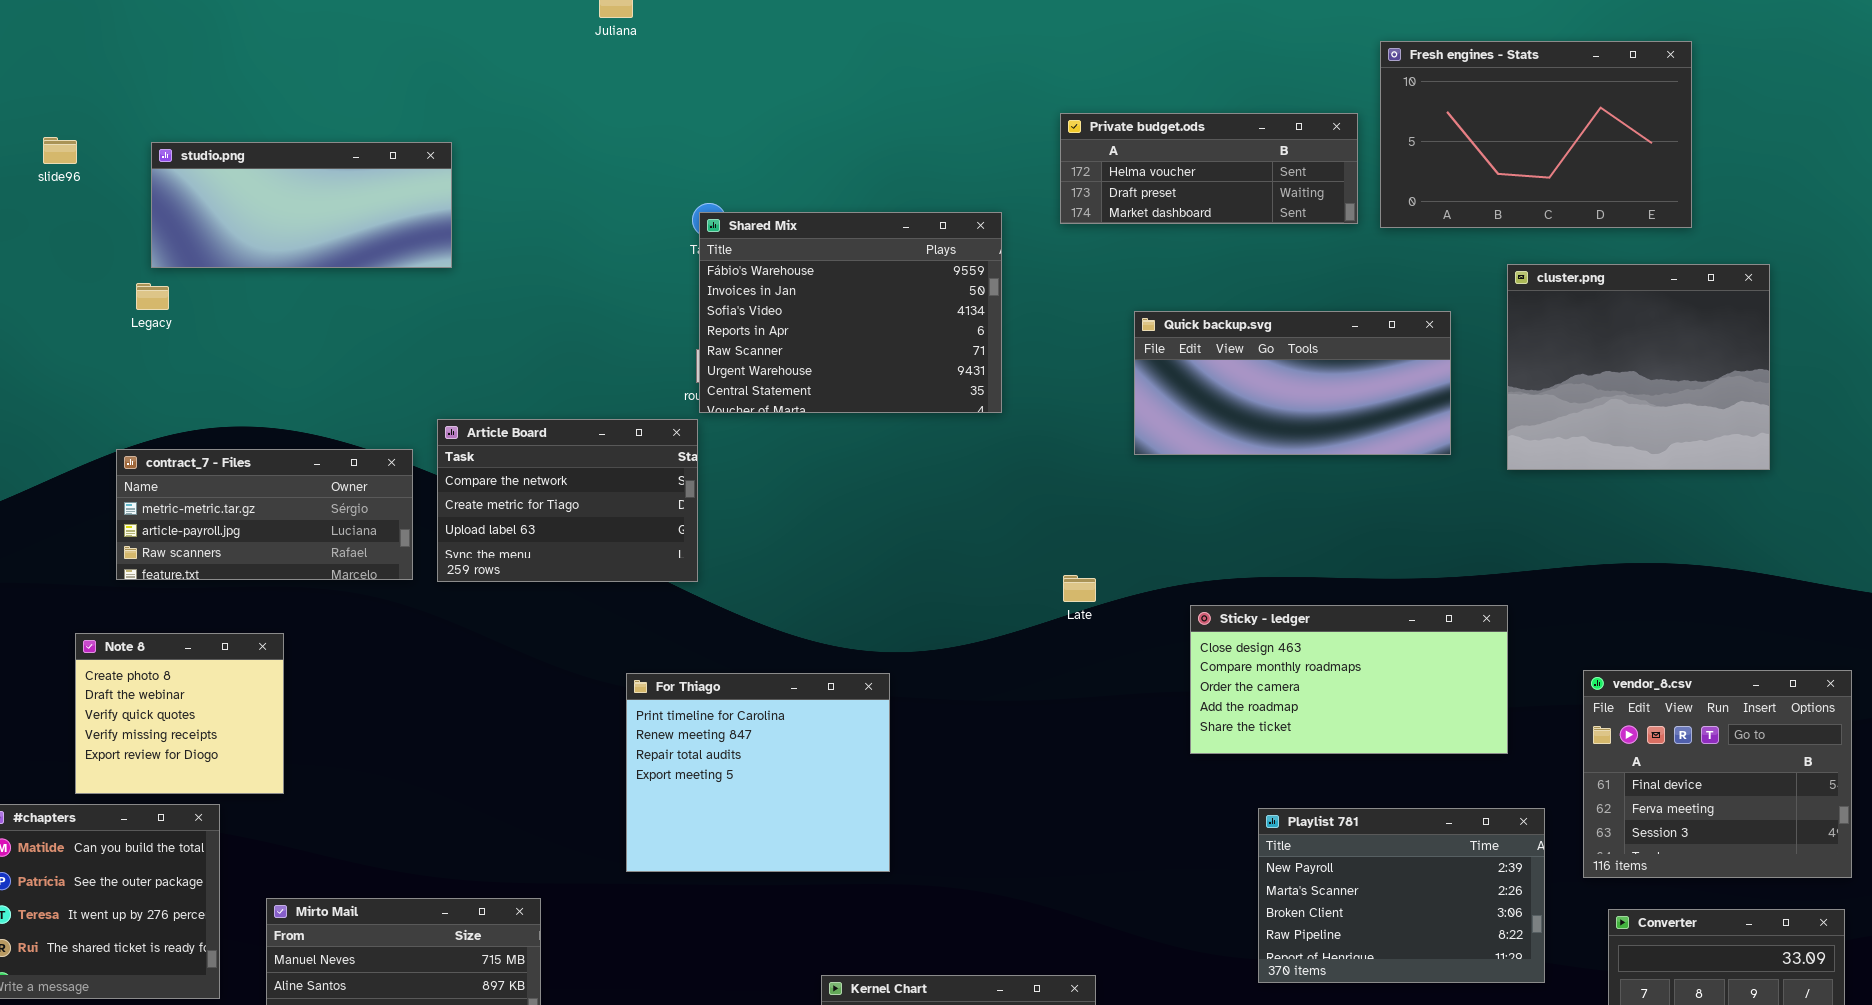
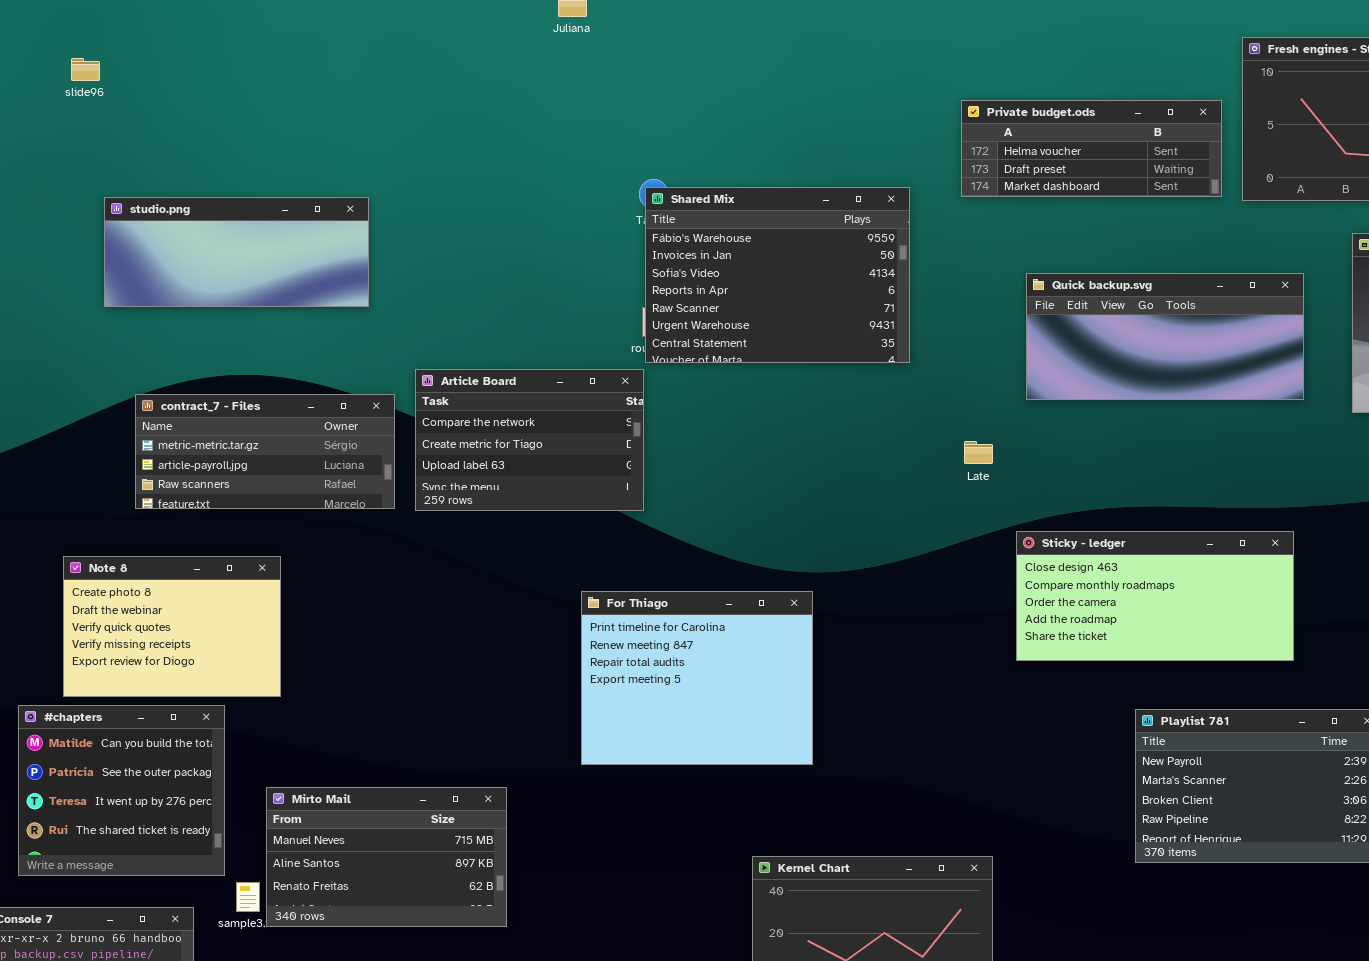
slide96: [43,137,77,164] -> [71,58,100,81], moved
studio.png: [151,142,452,268] -> [104,197,369,307], moved
Late: [1063,575,1096,602] -> [964,441,993,464], moved
Sticky - ledger: [1190,605,1508,754] -> [1016,531,1294,661], moved
Note 8: [75,633,284,794] -> [63,556,281,697], resized

